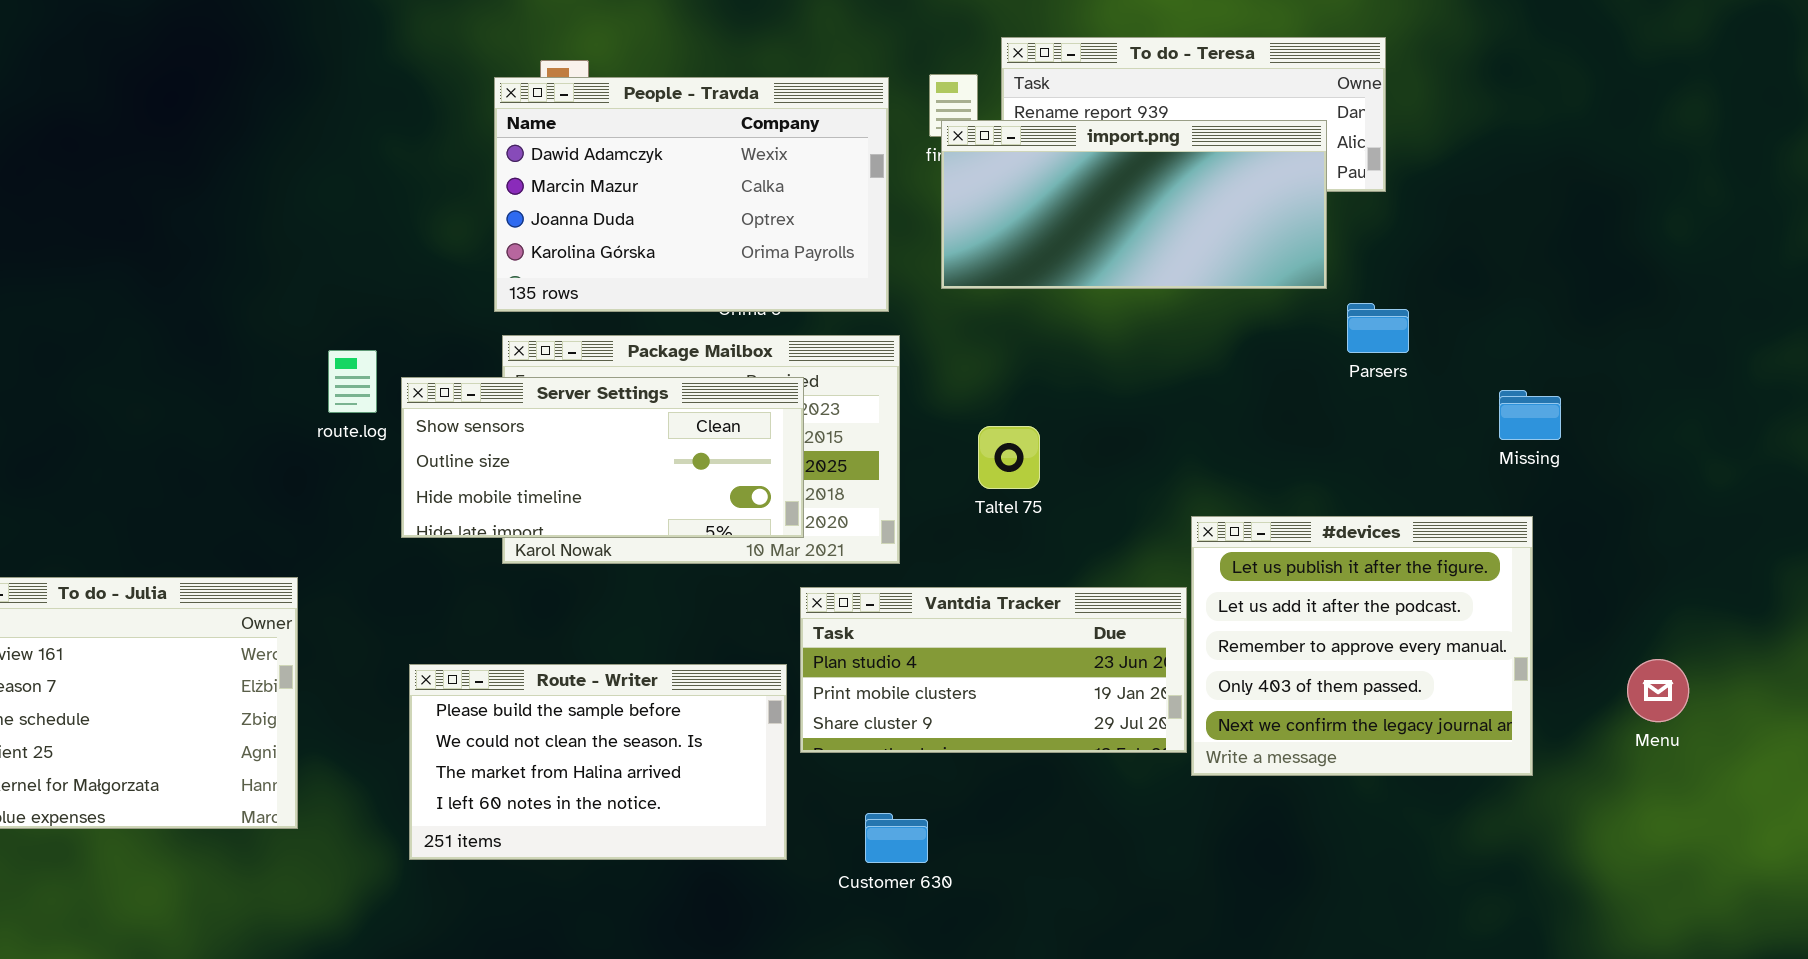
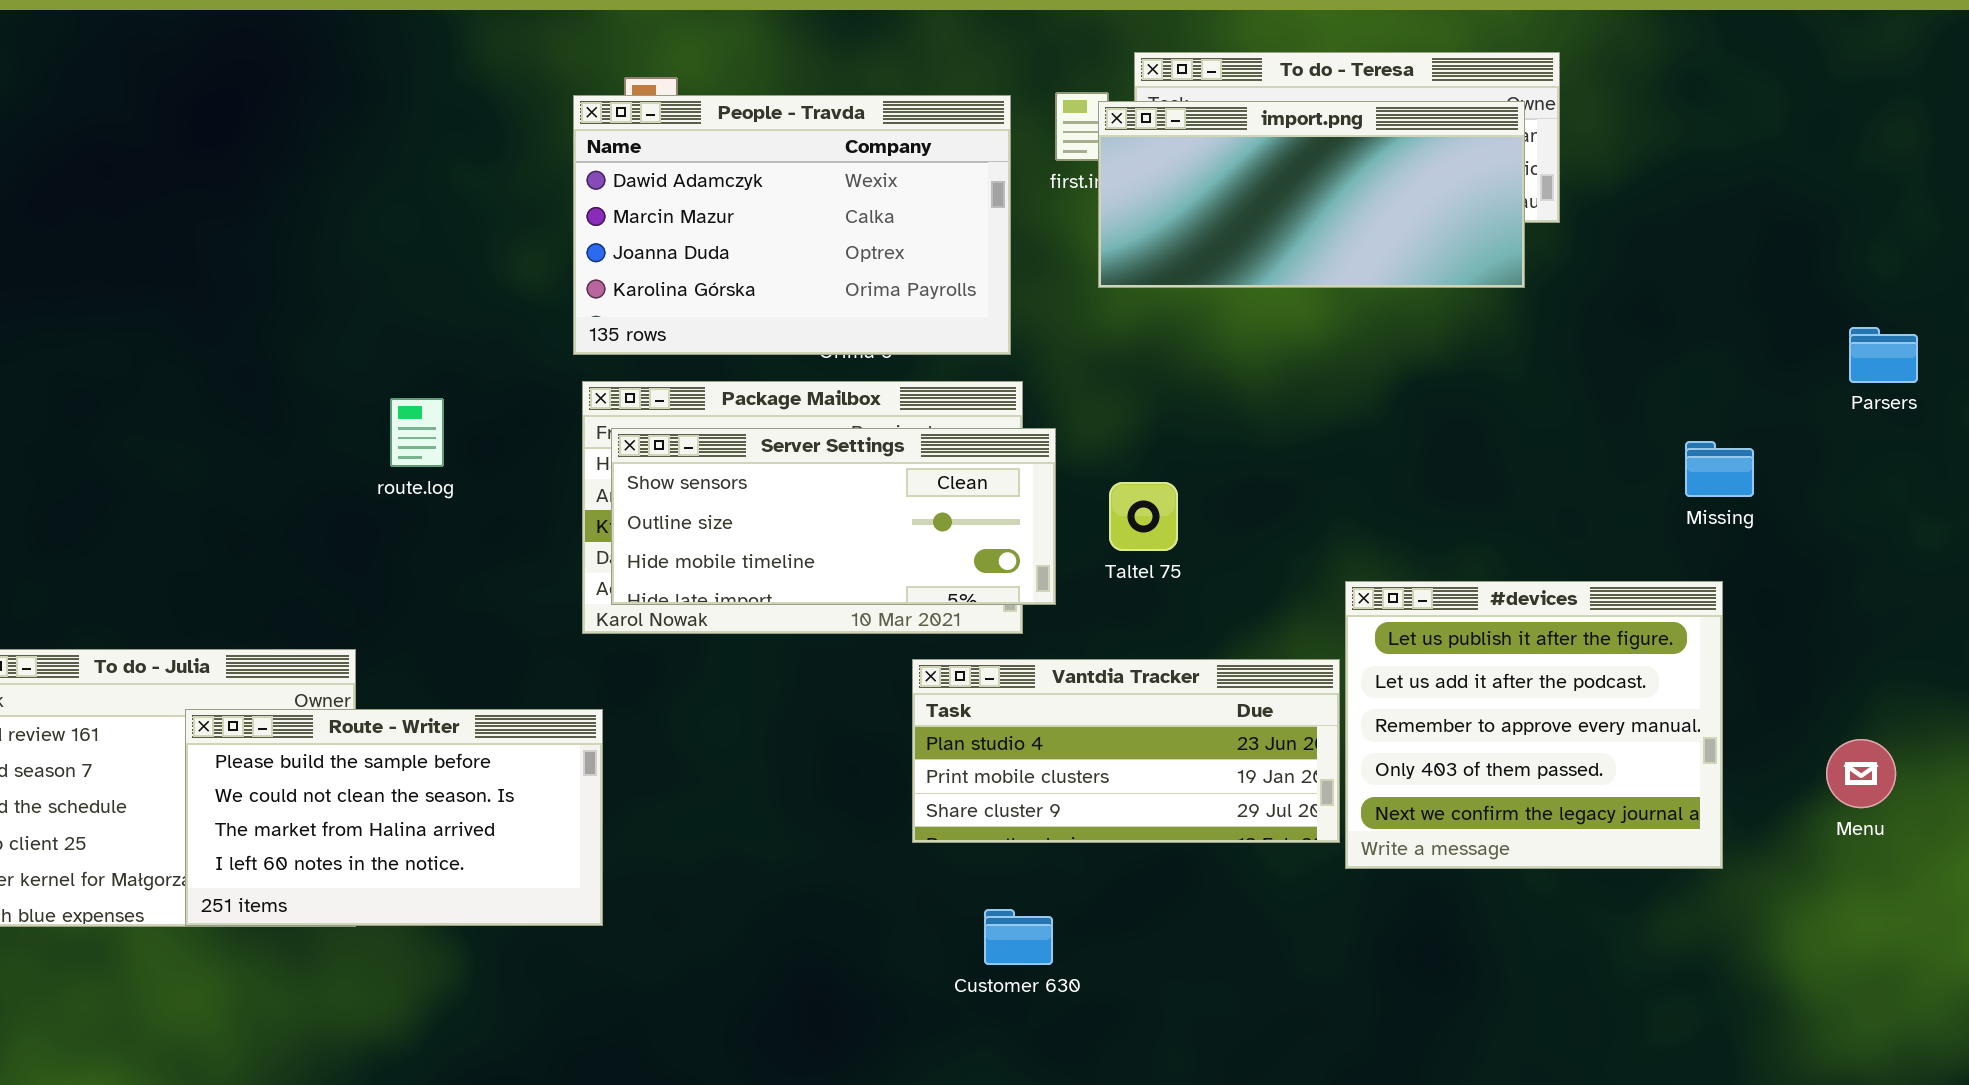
import.png: [941,120,1327,289] -> [1098,101,1525,288], moved
Parsers: [1347,303,1409,353] -> [1849,327,1918,383], moved
Server Settings: [401,377,804,538] -> [611,428,1056,605], moved
Route - Writer: [409,664,787,860] -> [185,709,603,926], moved

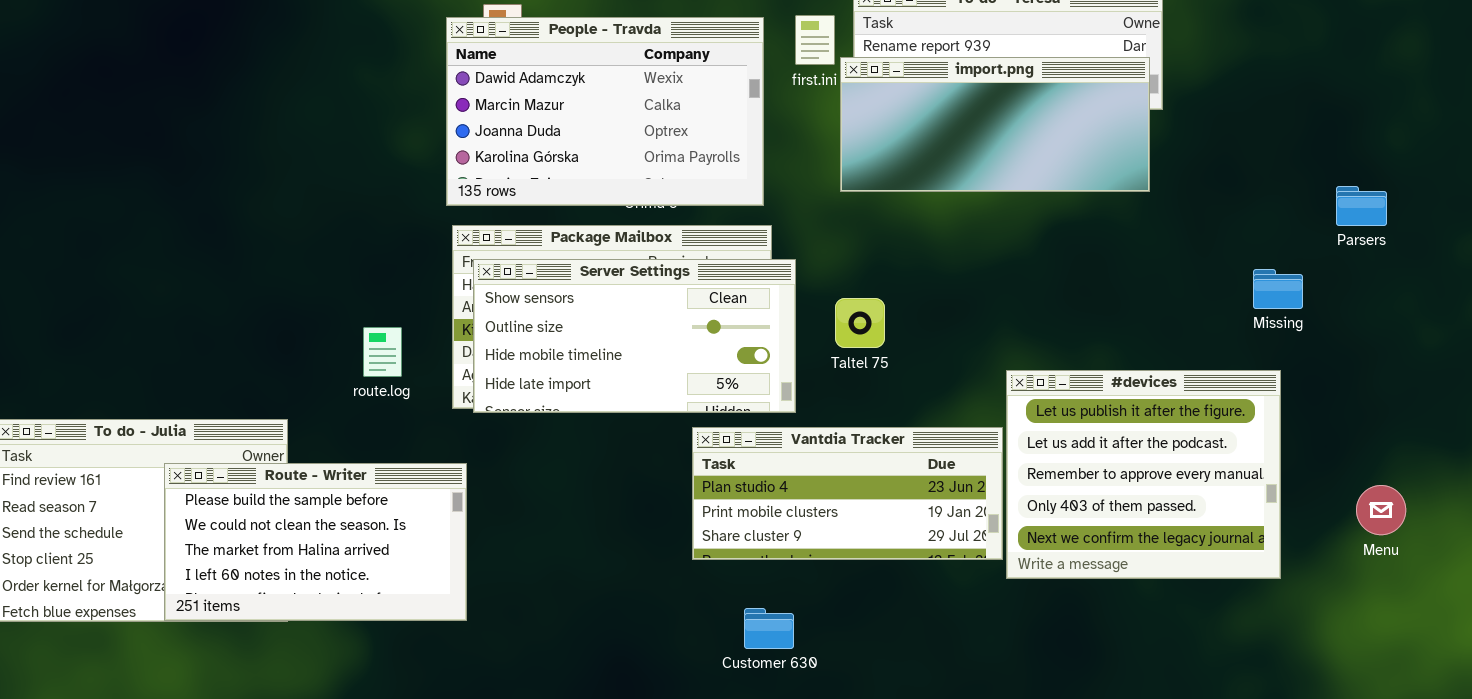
import.png: [1098,101,1525,288] -> [840,57,1150,192], moved
Parsers: [1849,327,1918,383] -> [1336,186,1387,226], moved
route.log: [390,398,444,467] -> [363,327,402,377], moved
Server Settings: [611,428,1056,605] -> [473,259,796,413], resized

